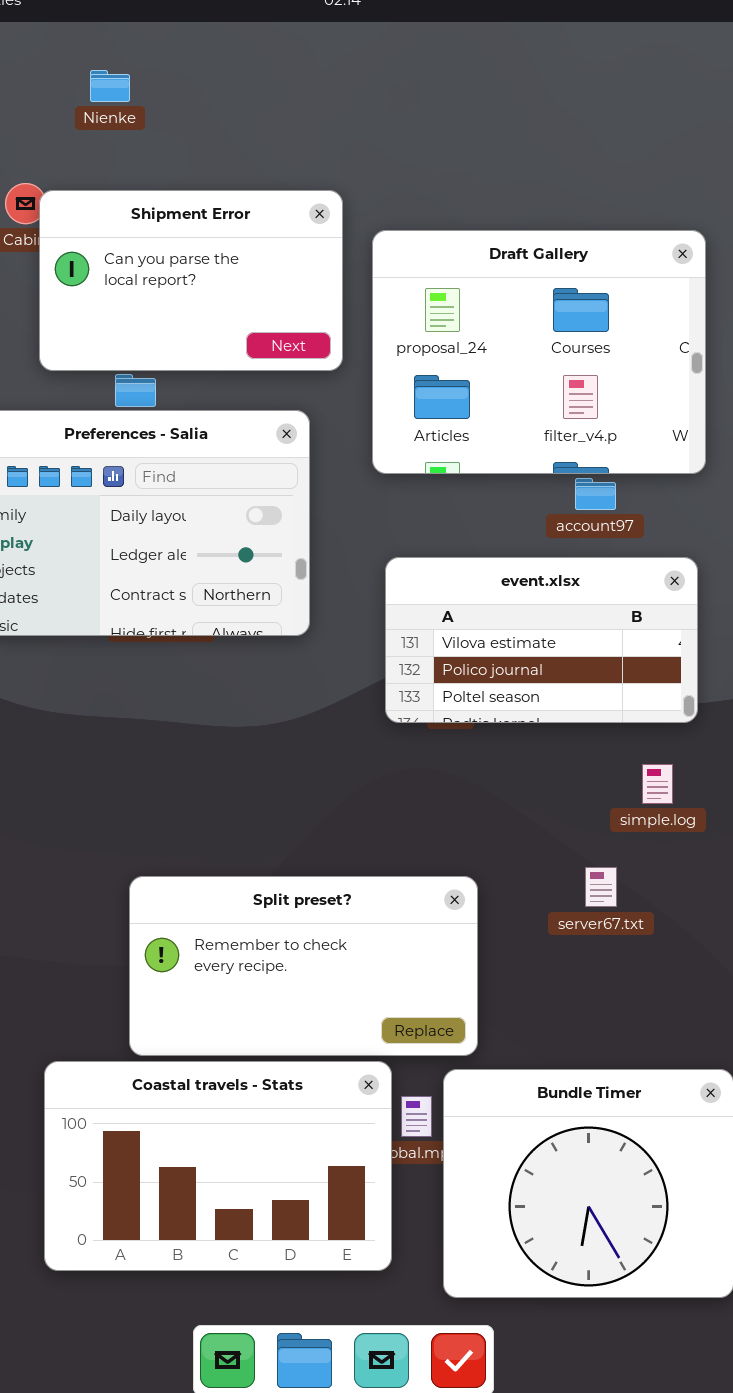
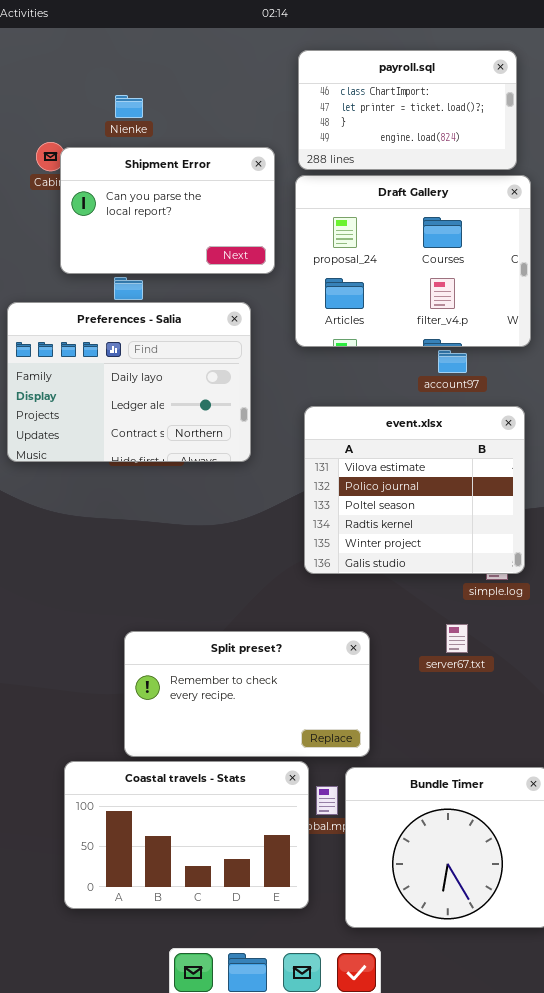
payroll.sql: none -> [298,50,517,170], opened
Nienke: [90,70,130,102] -> [115,95,143,118], moved
event.xlsx: [385,557,698,723] -> [304,406,525,574], resized

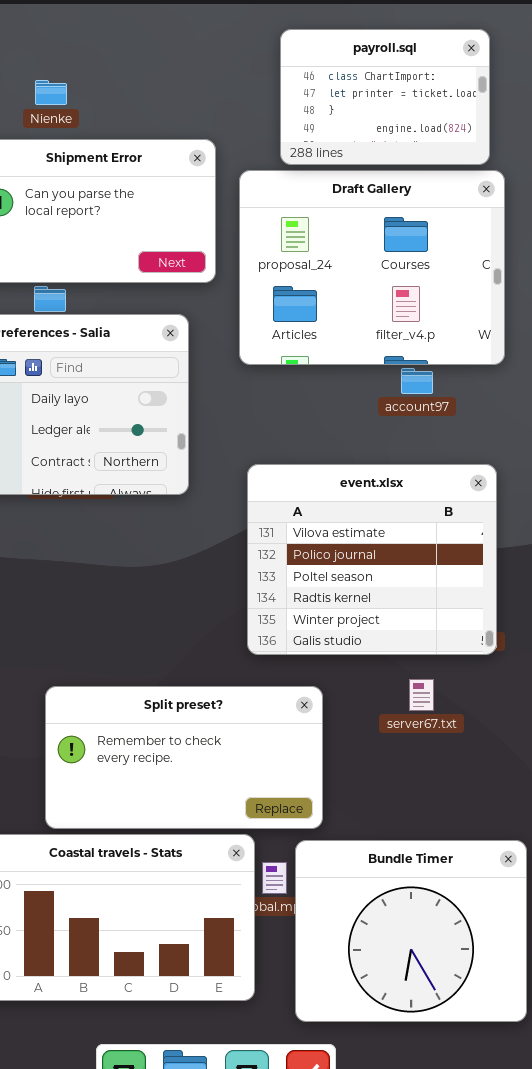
payroll.sql: [298,50,517,170] -> [280,29,490,165], resized
event.xlsx: [304,406,525,574] -> [247,464,497,655], moved

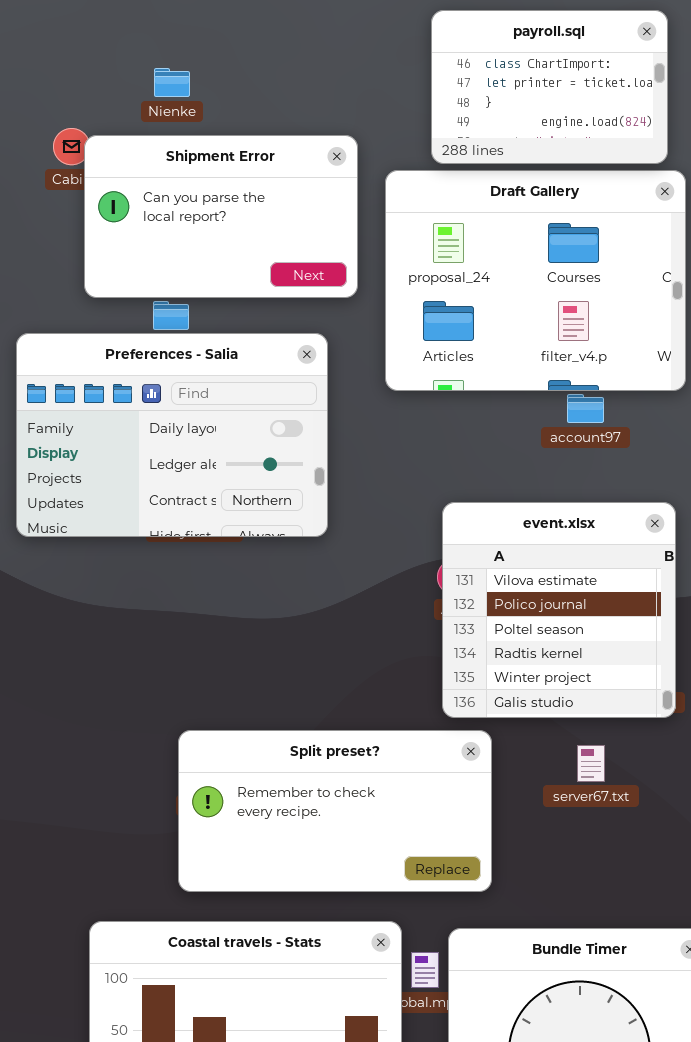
event.xlsx: [247,464,497,655] -> [442,502,676,718], resized
Split preset?: [45,686,323,829] -> [178,730,492,892], moved

